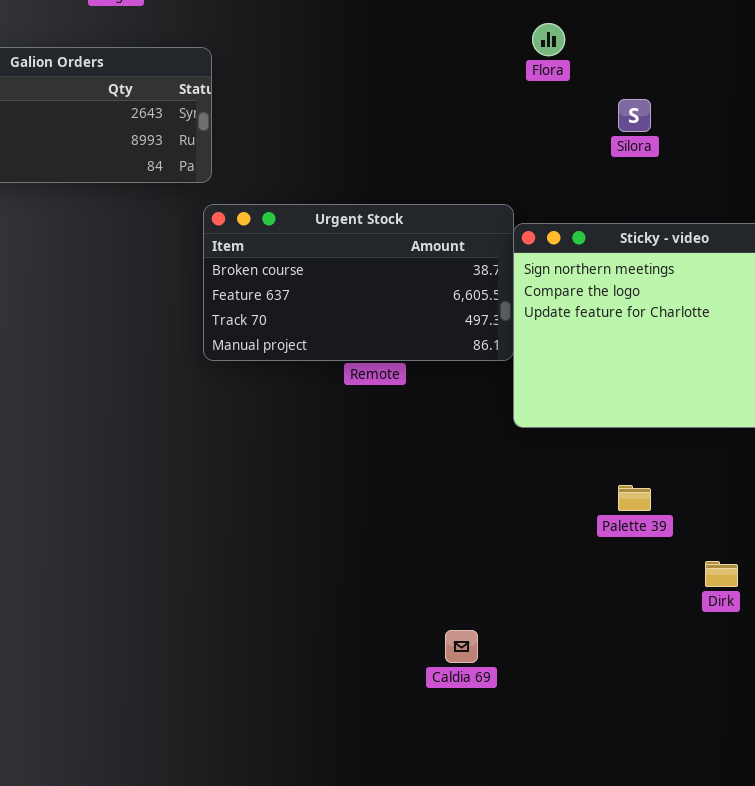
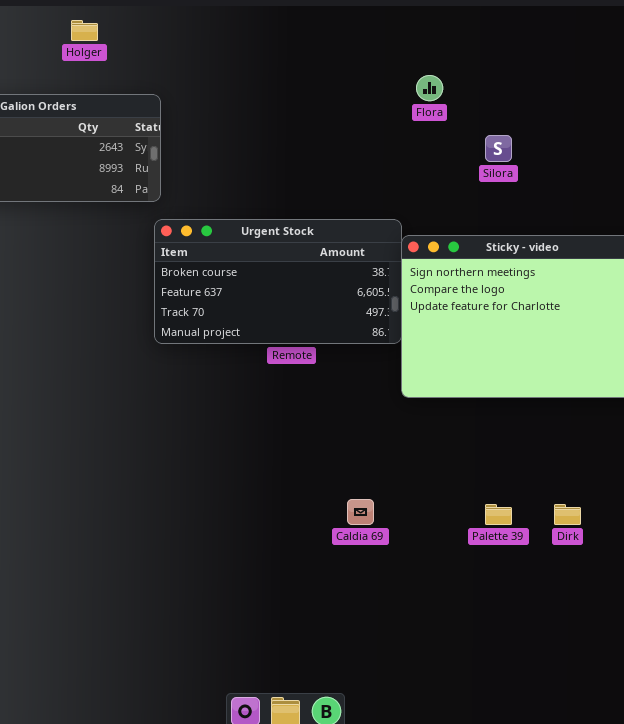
Palette 39: [618,485,651,511] -> [485,504,512,525], moved
Caldia 69: [445,630,478,663] -> [347,499,374,525], moved

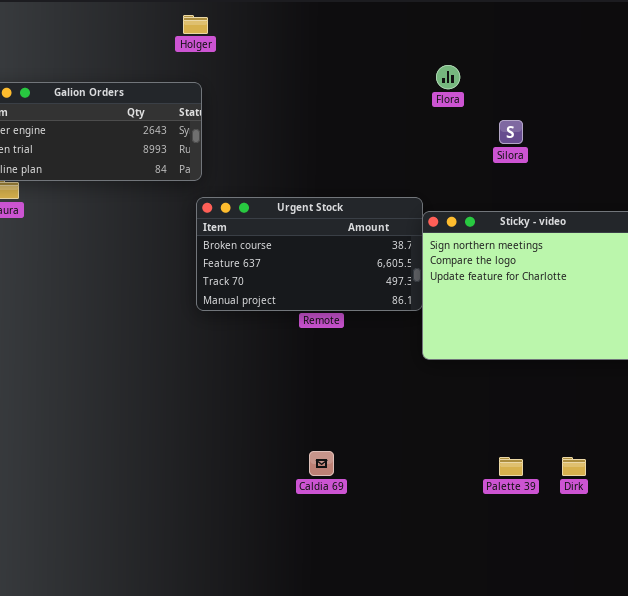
Holger: [71,20,98,41] -> [183,15,208,34], moved
Caldia 69: [347,499,374,525] -> [309,451,334,476], moved

